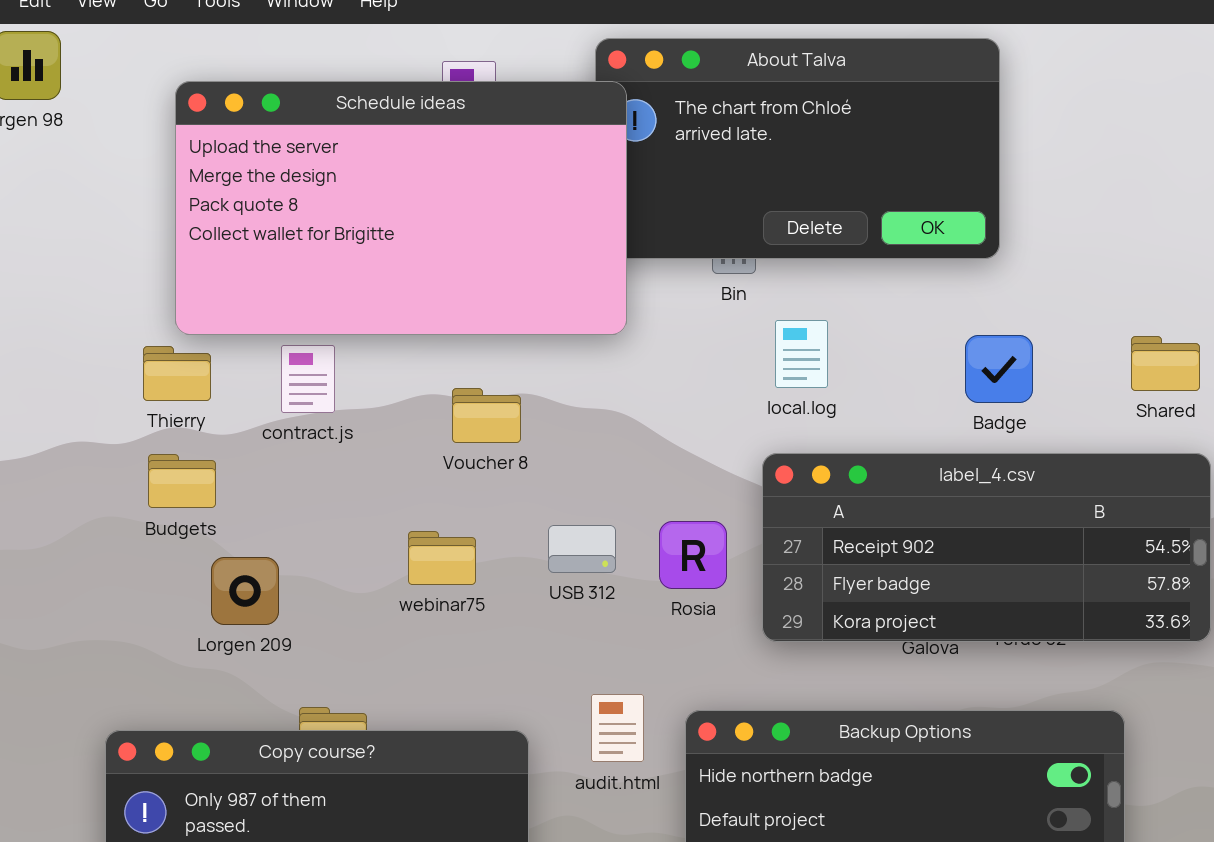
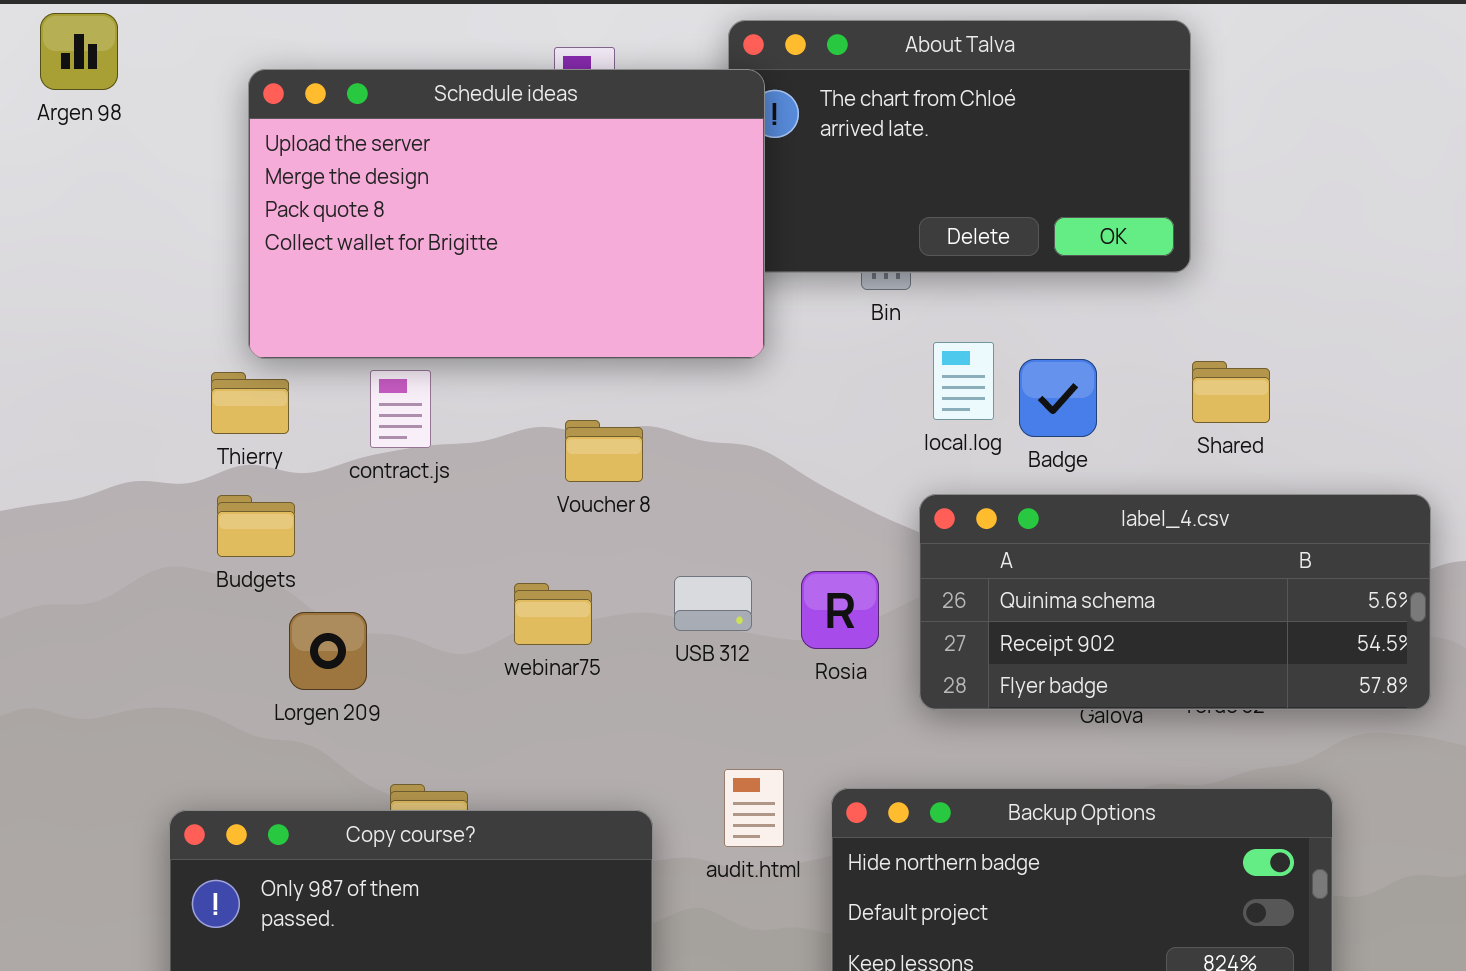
Badge: [965,335,1033,403] -> [1019,359,1097,437], moved
Shared: [1131,336,1200,391] -> [1192,361,1270,423], moved
label_4.csv: [762,453,1211,642] -> [919,494,1431,710], scrolled up 1 row

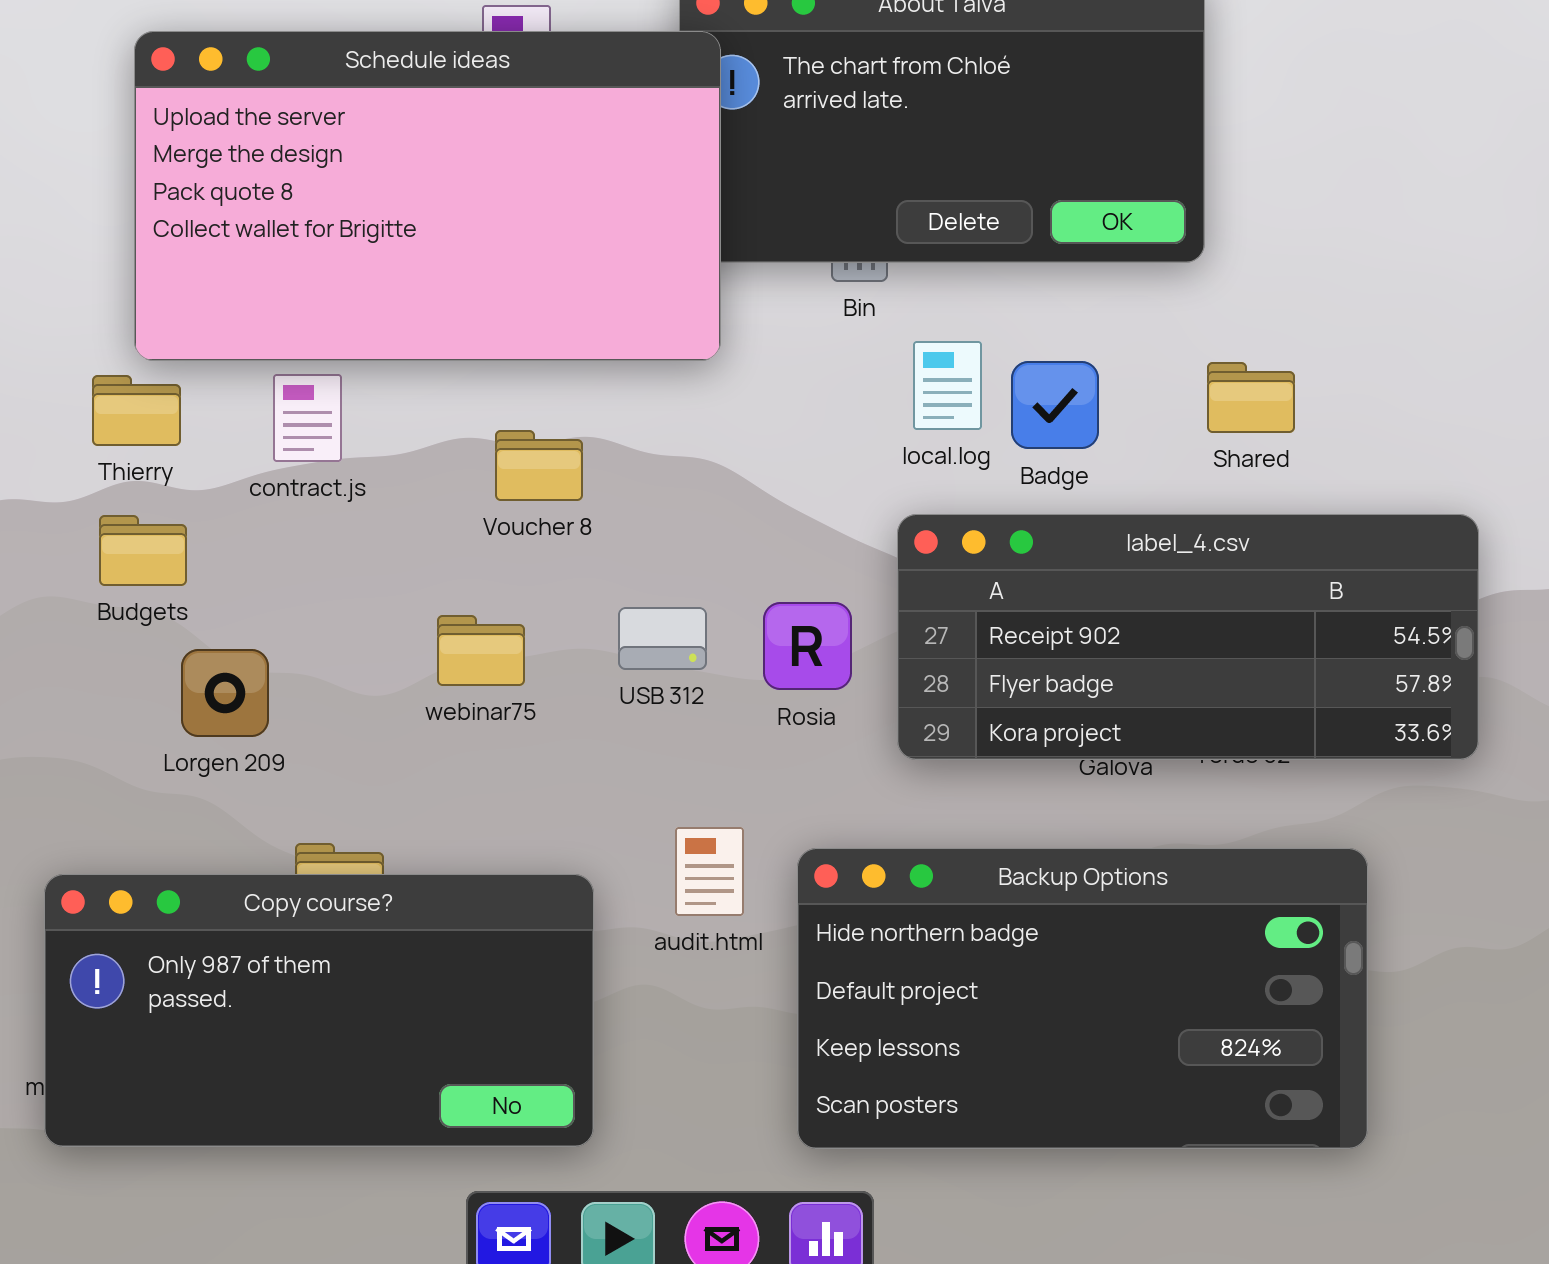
label_4.csv: [919,494,1431,710] -> [897,514,1479,760], scrolled down 1 row

